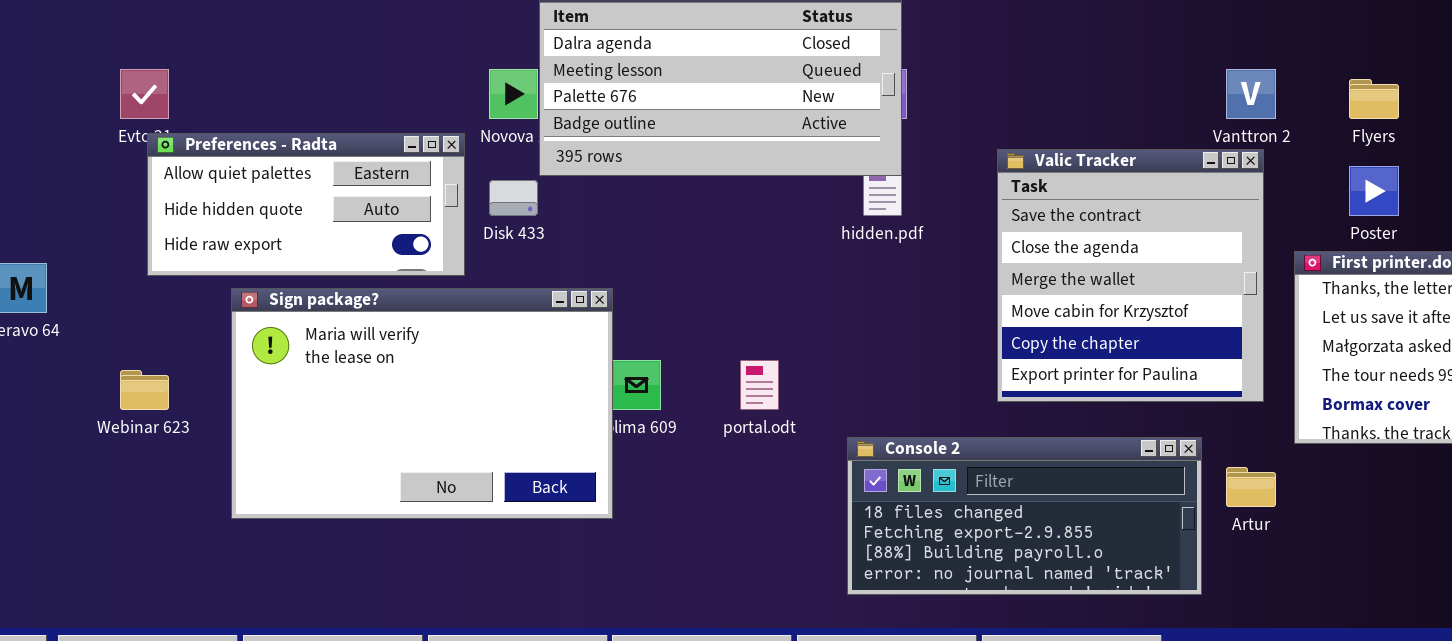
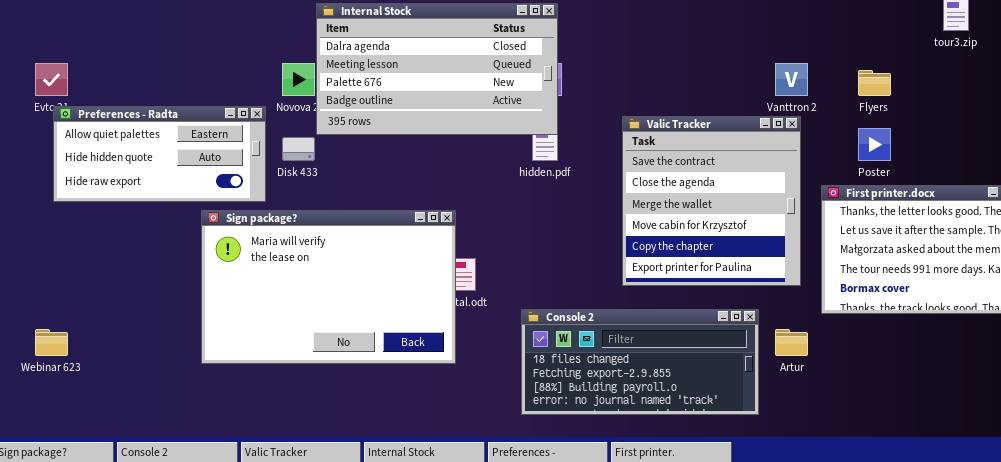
Sign package?: [231,288,613,519] -> [201,210,456,364], moved
Webinar 623: [120,370,169,410] -> [35,329,68,356], moved

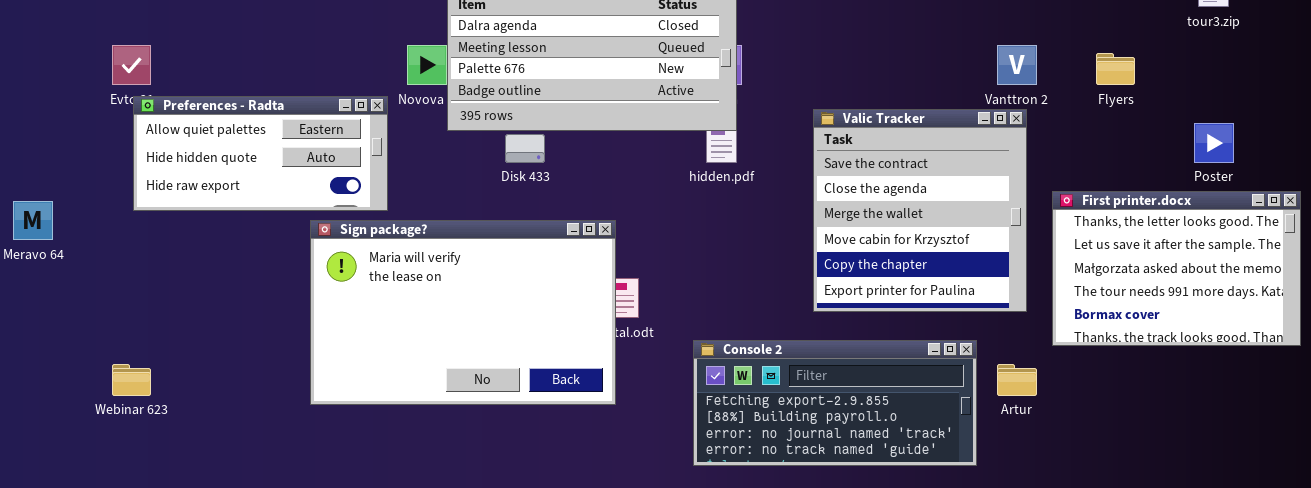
Poster: [858,128,891,161] -> [1194,123,1234,163], moved
Disk 433: [282,137,315,161] -> [505,134,545,163], moved
Console 2: [521,309,759,415] -> [693,340,977,466], scrolled down 1 row

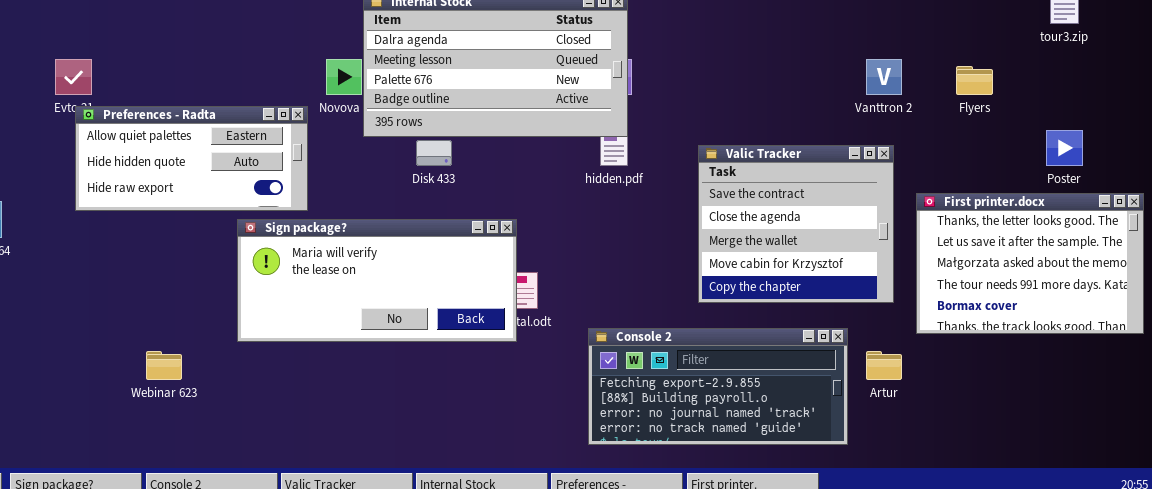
Valic Tracker: [813,109,1027,312] -> [698,145,894,303], resized
Sign package?: [310,220,616,405] -> [237,219,517,342], resized
Webinar 623: [112,364,151,396] -> [146,351,182,380], moved

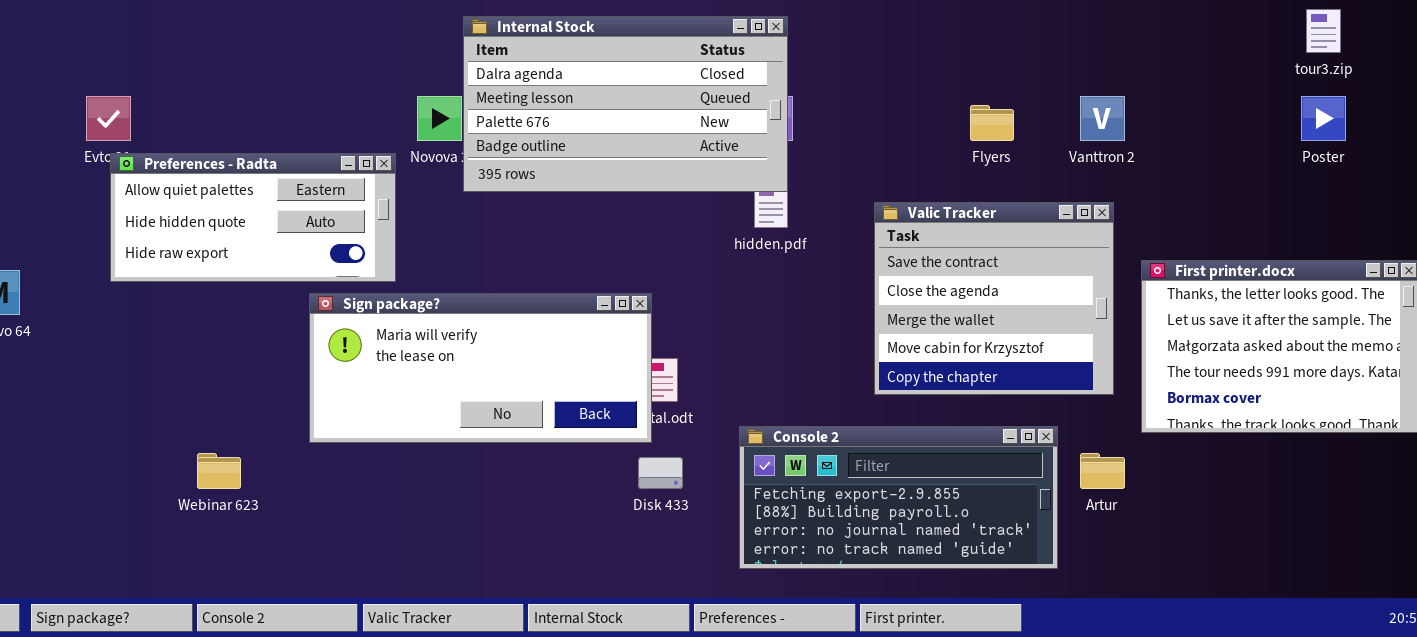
Flyers: [956,66,993,95] -> [970,105,1014,141], moved
Poster: [1046,130,1083,166] -> [1301,96,1346,141], moved
Disk 433: [416,140,452,166] -> [638,457,683,489], moved

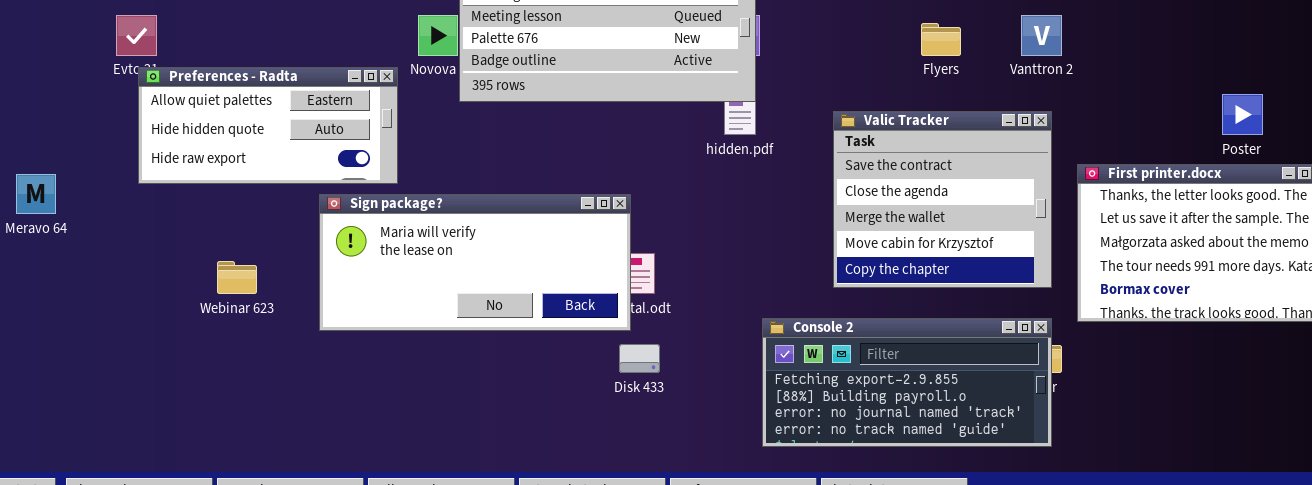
Poster: [1301,96,1346,141] -> [1222,94,1263,135], moved
Console 2: [739,426,1058,569] -> [762,318,1052,447], moved
Webinar 623: [197,453,241,489] -> [217,261,257,294], moved

